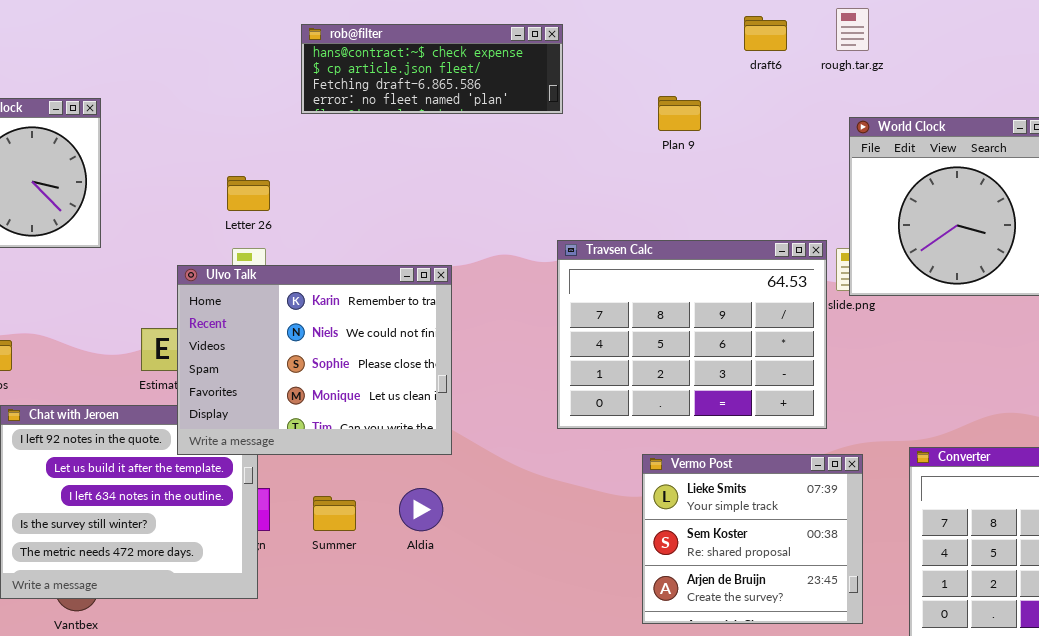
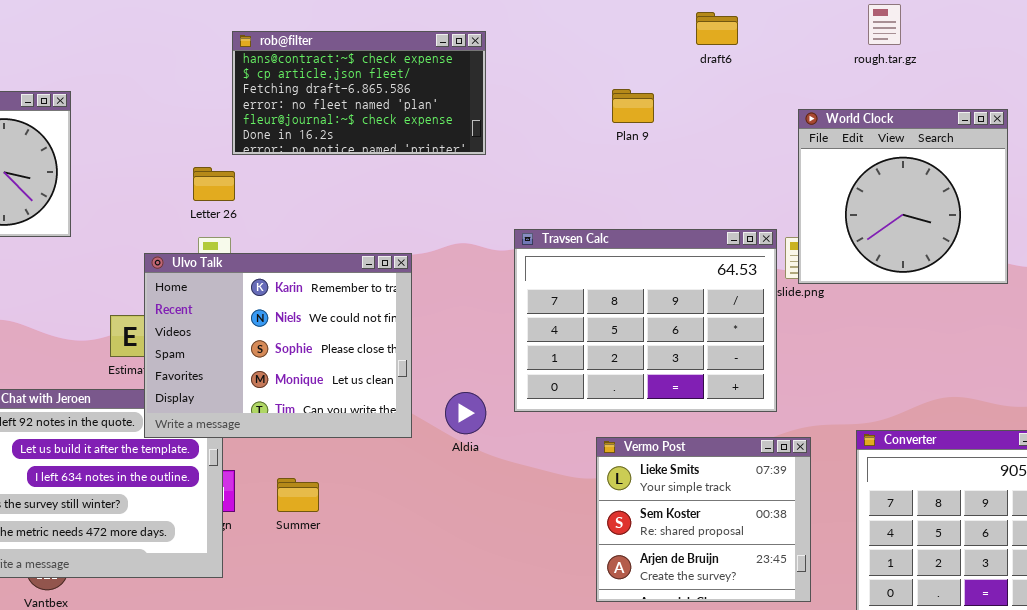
rough.tar.gz: [836,8,869,51] -> [868,4,901,45], moved
rob@filter: [301,24,563,114] -> [232,31,486,155], moved, resized
Aldia: [399,488,443,531] -> [445,392,486,434], moved

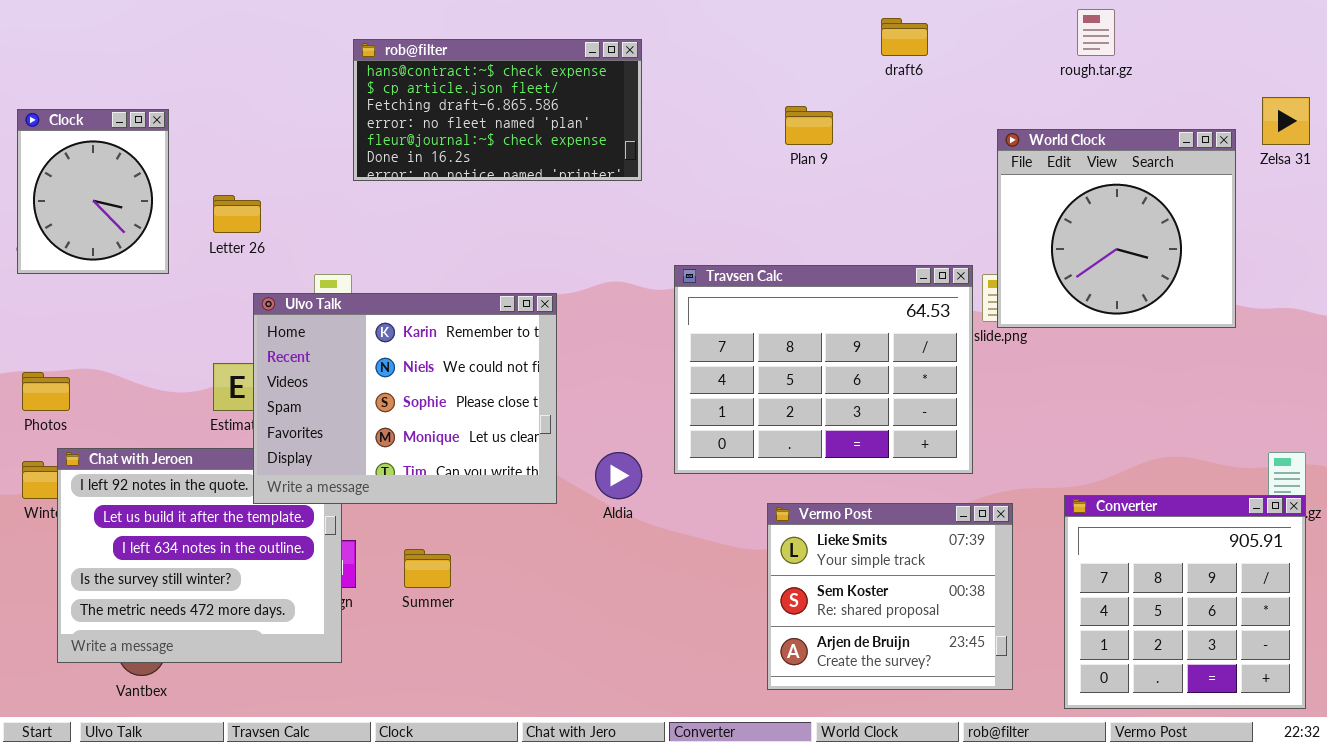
Letter 26: [193,167,235,201] -> [213,195,261,233], moved

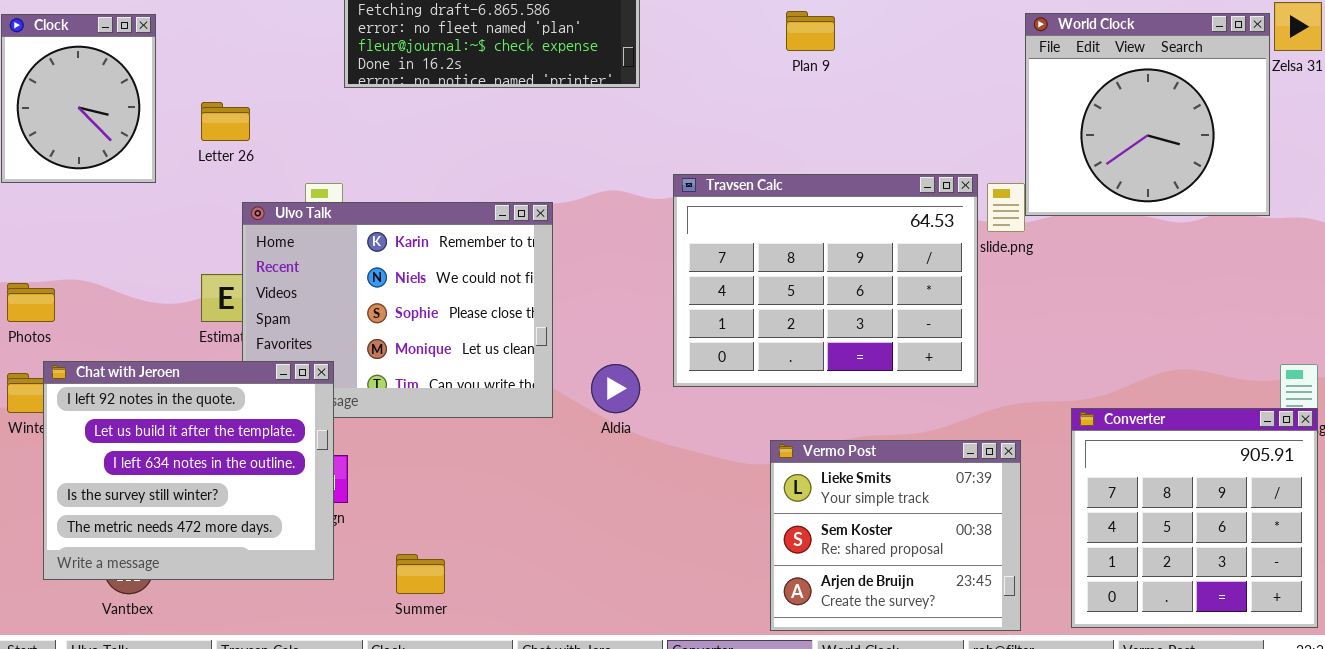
World Clock: [997,129,1236,328] -> [1025,13,1270,216], moved
Chat with Jeroen: [57,448,342,663] -> [43,361,334,580], raised
Vermo Post: [767,503,1013,690] -> [770,440,1021,631], moved
Summer: [404,549,451,588] -> [396,554,445,594], moved

